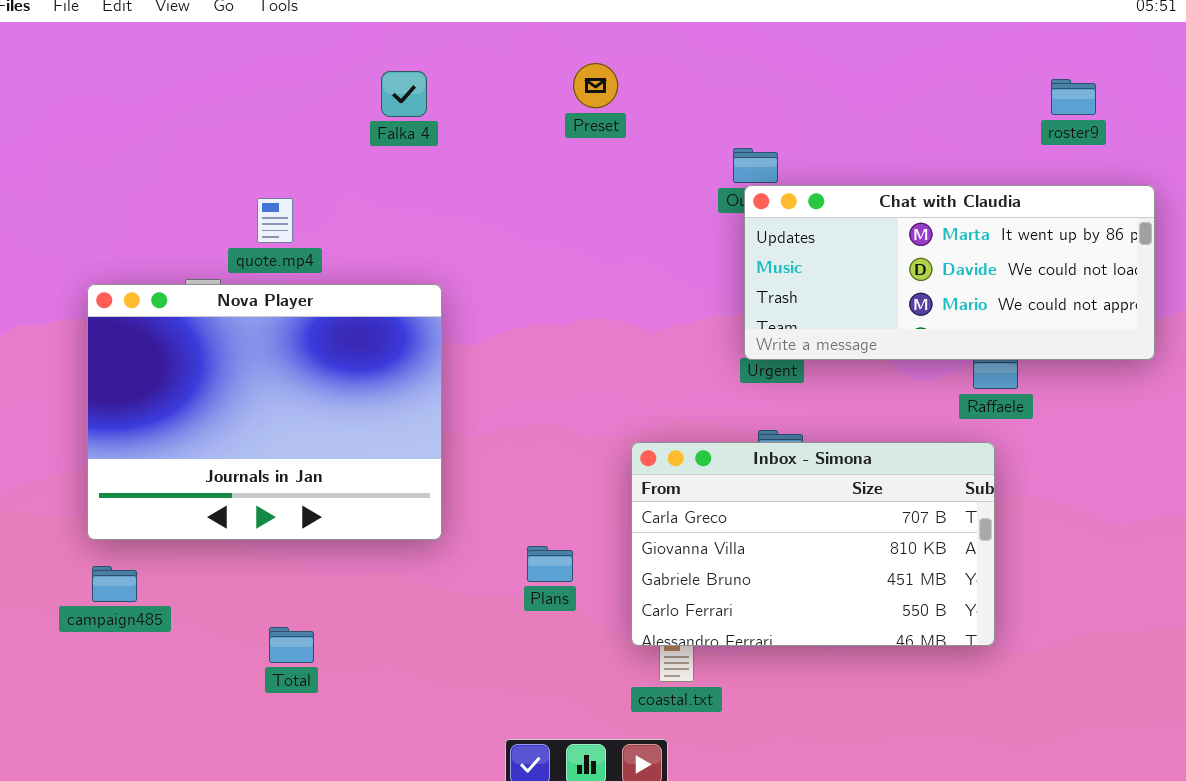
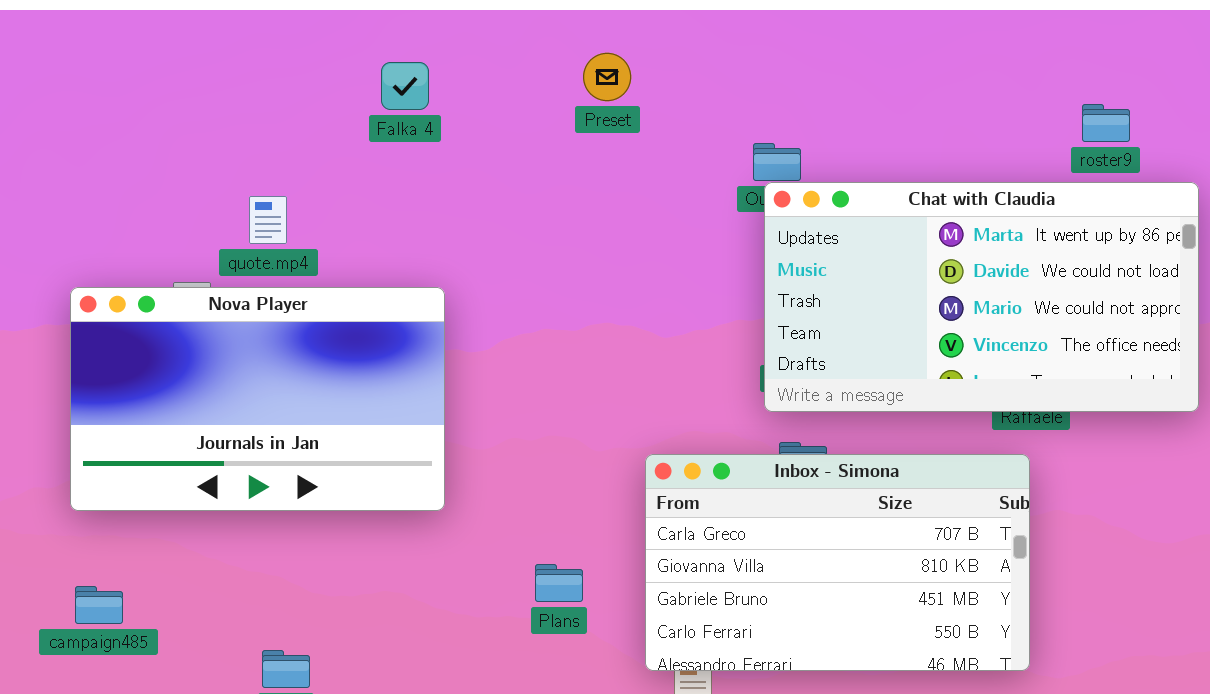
roster9: [1051,79,1096,115] -> [1082,104,1130,142], moved
Chat with Claudia: [744,185,1155,360] -> [764,182,1199,412], resized
Nova Player: [87,284,442,540] -> [70,287,445,511], resized

